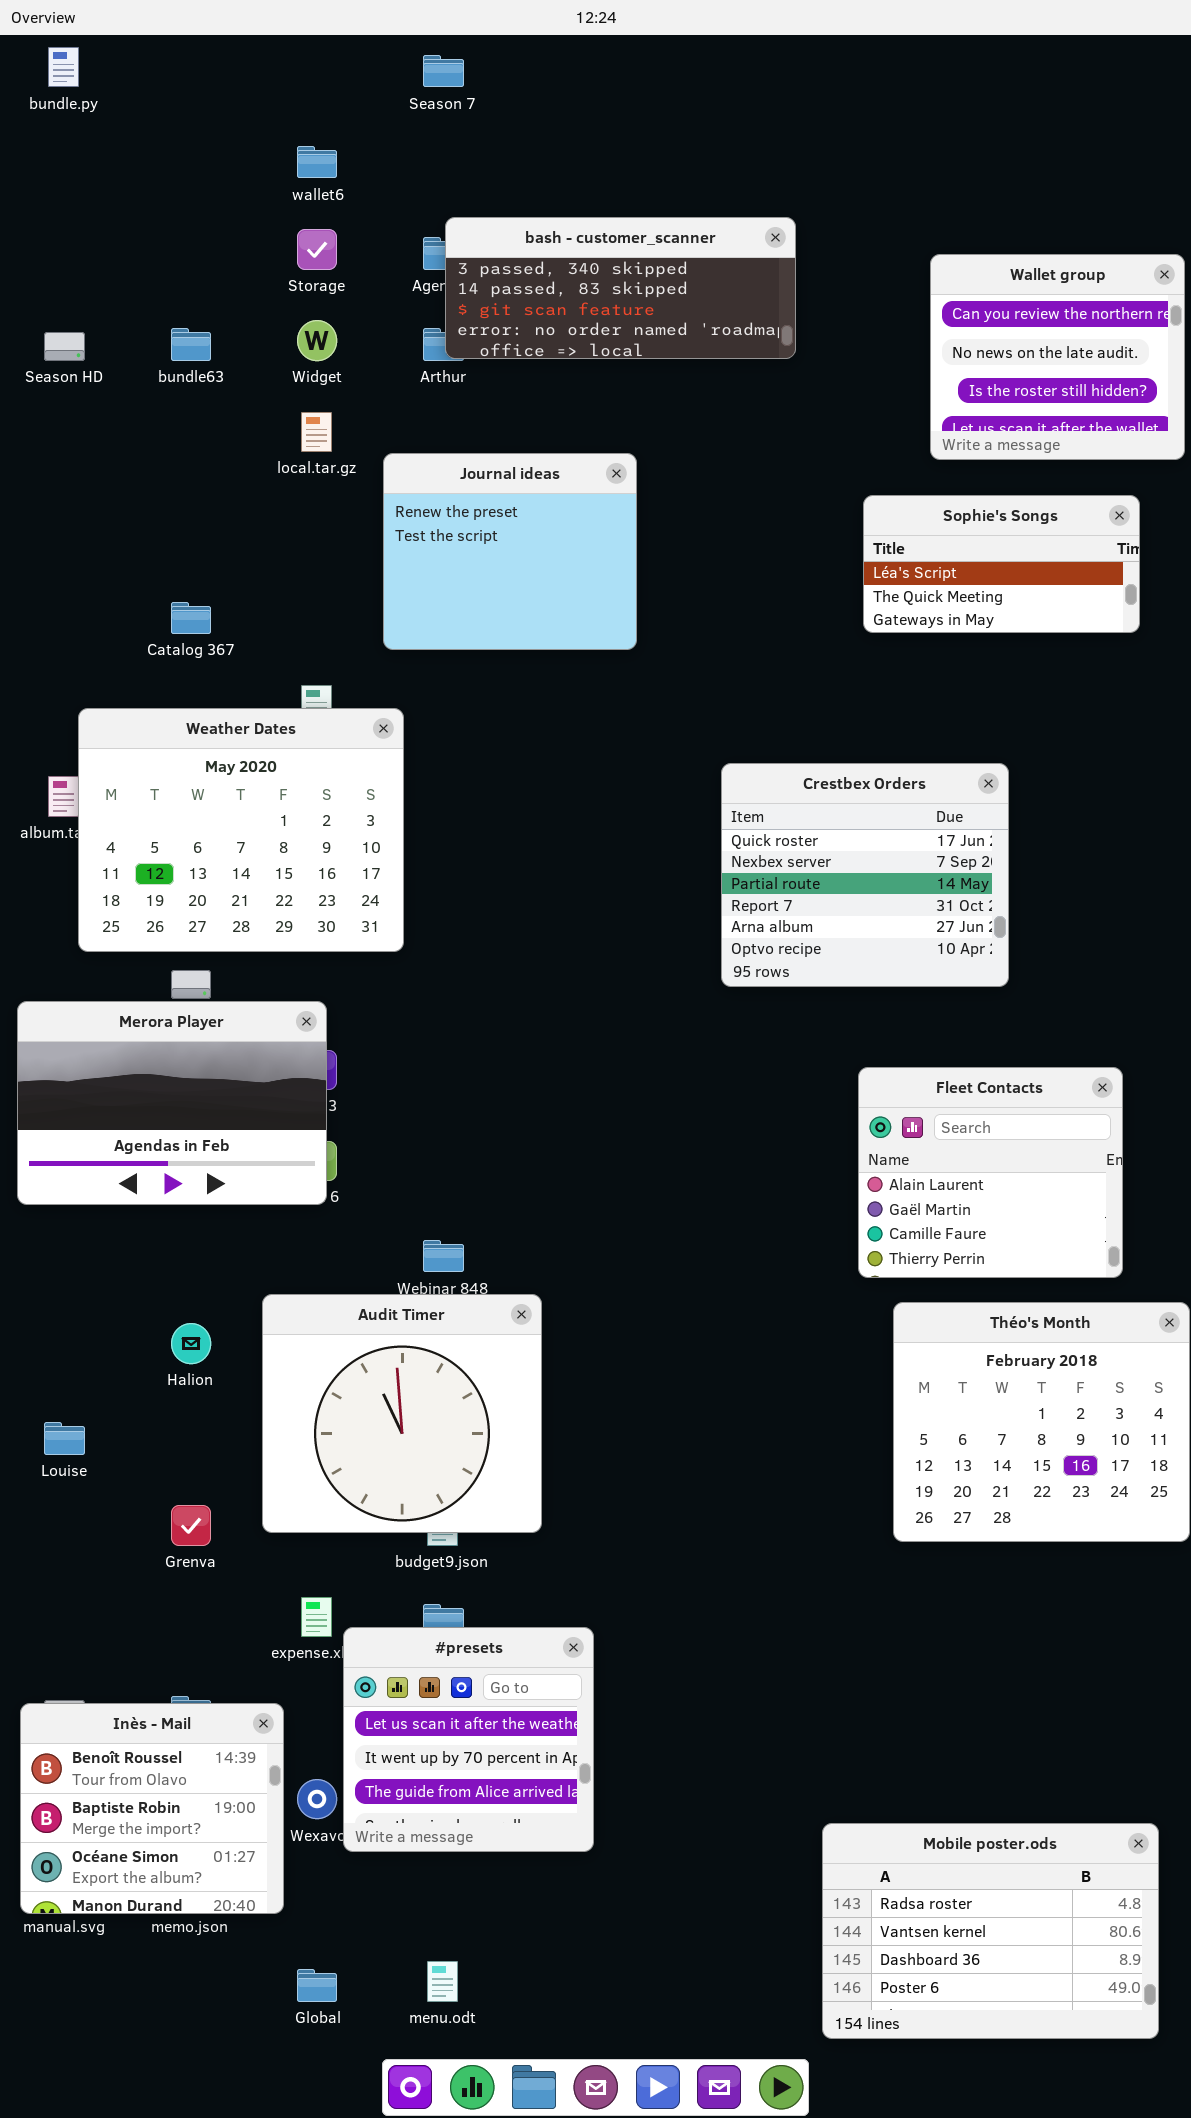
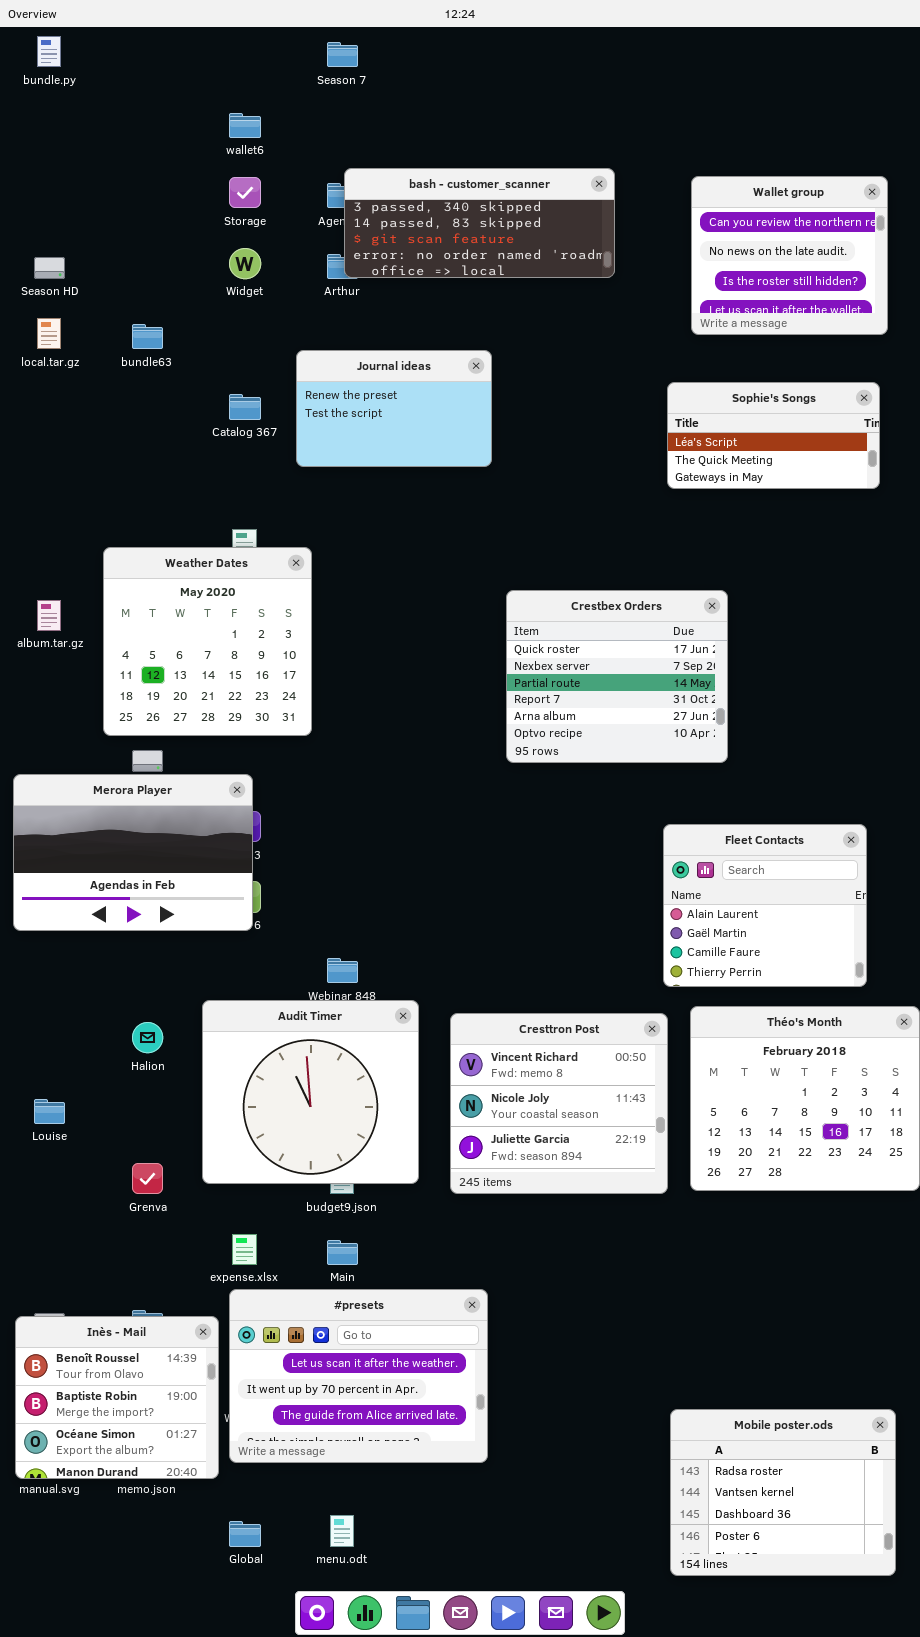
Wallet group: [930,254,1185,460] -> [691,176,888,335], moved
bundle63: [171,328,211,361] -> [132,324,163,349], moved
local.tar.gz: [301,412,332,452] -> [37,318,61,349], moved
Journal ideas: [383,453,637,650] -> [296,350,492,467], resized
Catalog 367: [171,602,211,634] -> [229,394,261,420], moved
Weather Dates: [78,708,404,952] -> [103,547,312,736], resized
Crestbex Orders: [721,763,1009,987] -> [506,590,728,763], moved
Cresttron Post: none -> [450,1013,668,1194], opened
#presets: [343,1627,594,1852] -> [229,1289,488,1463], moved, resized
Mobile poster.ods: [822,1823,1159,2039] -> [670,1409,896,1576], resized

